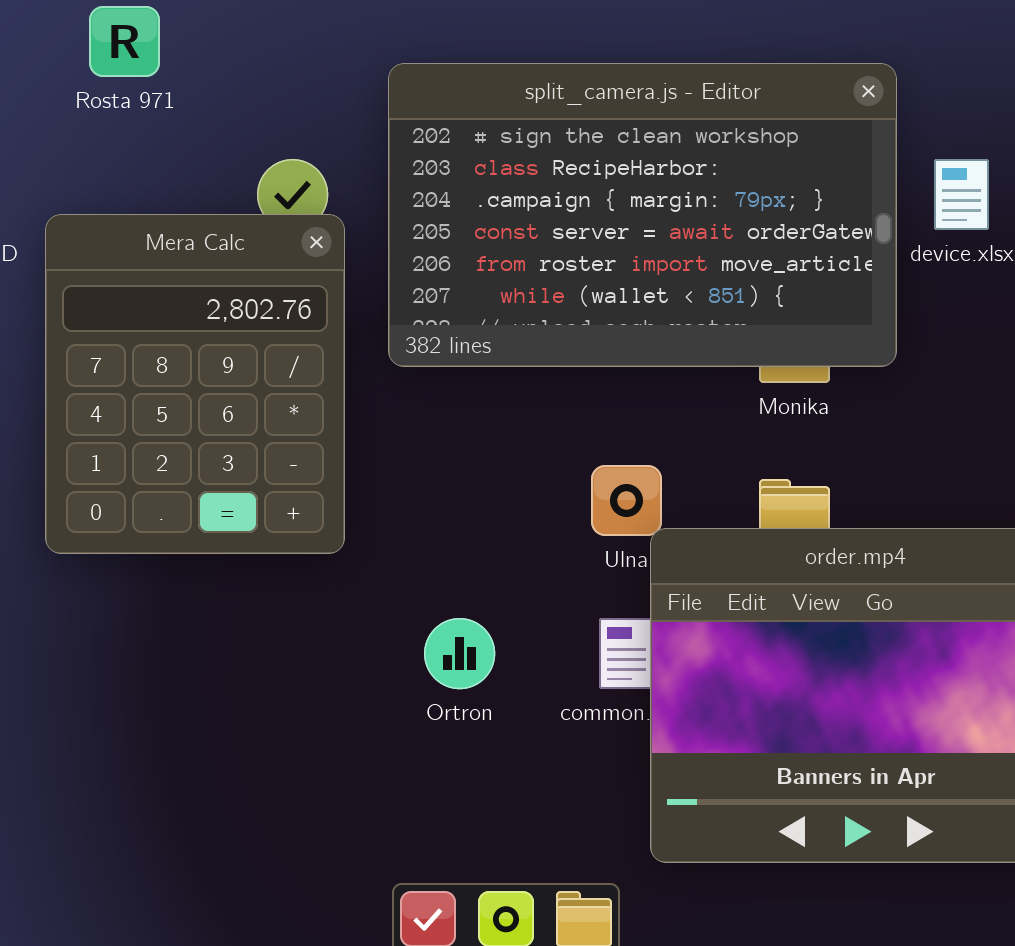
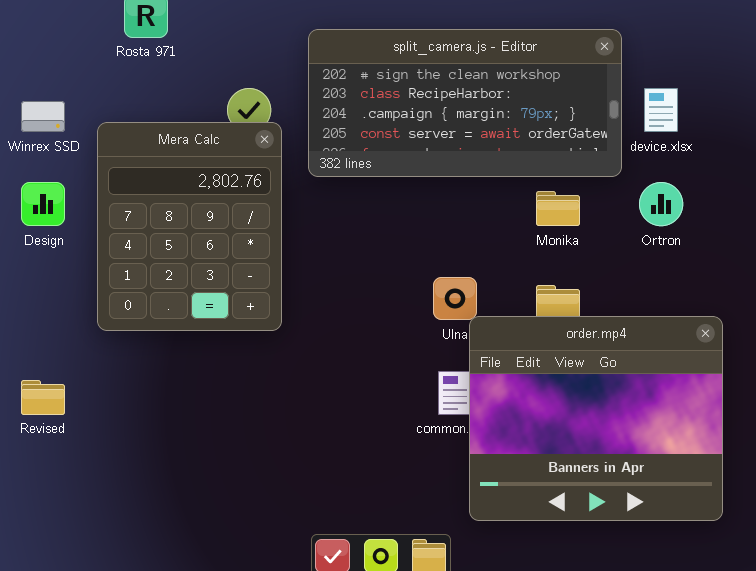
split_camera.js - Editor: [388,63,897,367] -> [308,29,622,177], resized
Ortron: [424,618,495,689] -> [639,182,683,226], moved

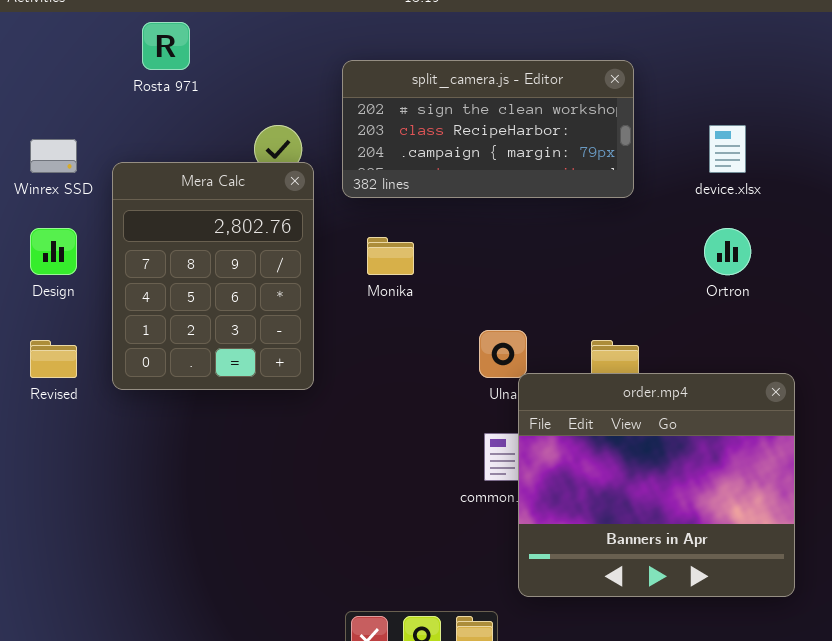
split_camera.js - Editor: [308,29,622,177] -> [342,60,634,198], resized
Monika: [536,191,580,226] -> [367,237,414,275], moved
Revised: [21,380,65,415] -> [30,340,77,378], moved

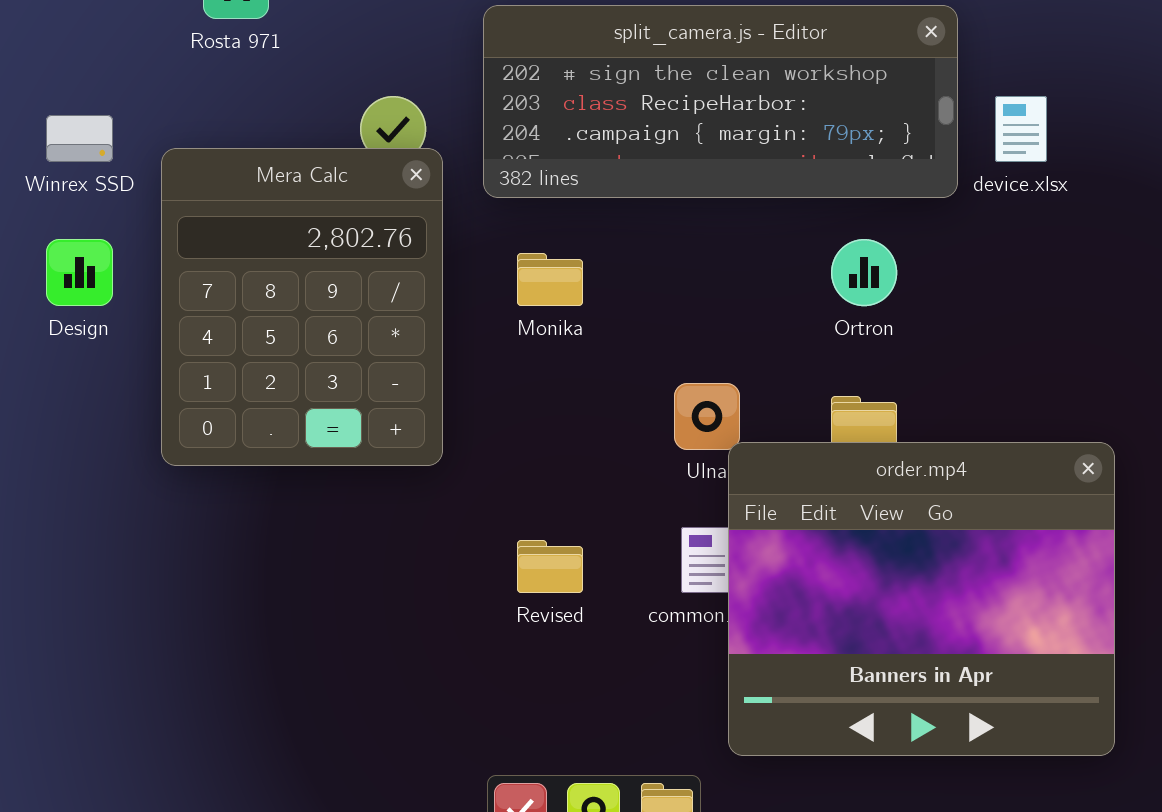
split_camera.js - Editor: [342,60,634,198] -> [483,5,958,198], resized
Ortron: [704,228,751,275] -> [831,239,897,306], moved
Revised: [30,340,77,378] -> [517,540,583,593], moved

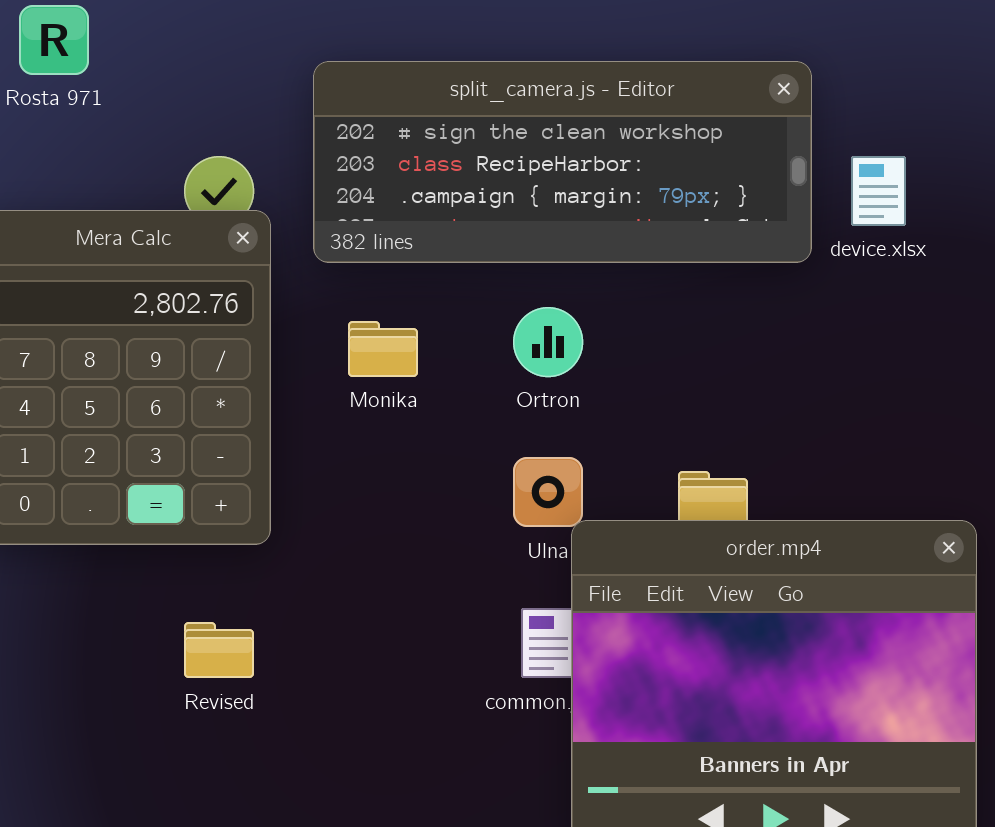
Ortron: [831,239,897,306] -> [513,307,583,377], moved
Revised: [517,540,583,593] -> [184,622,254,678], moved

